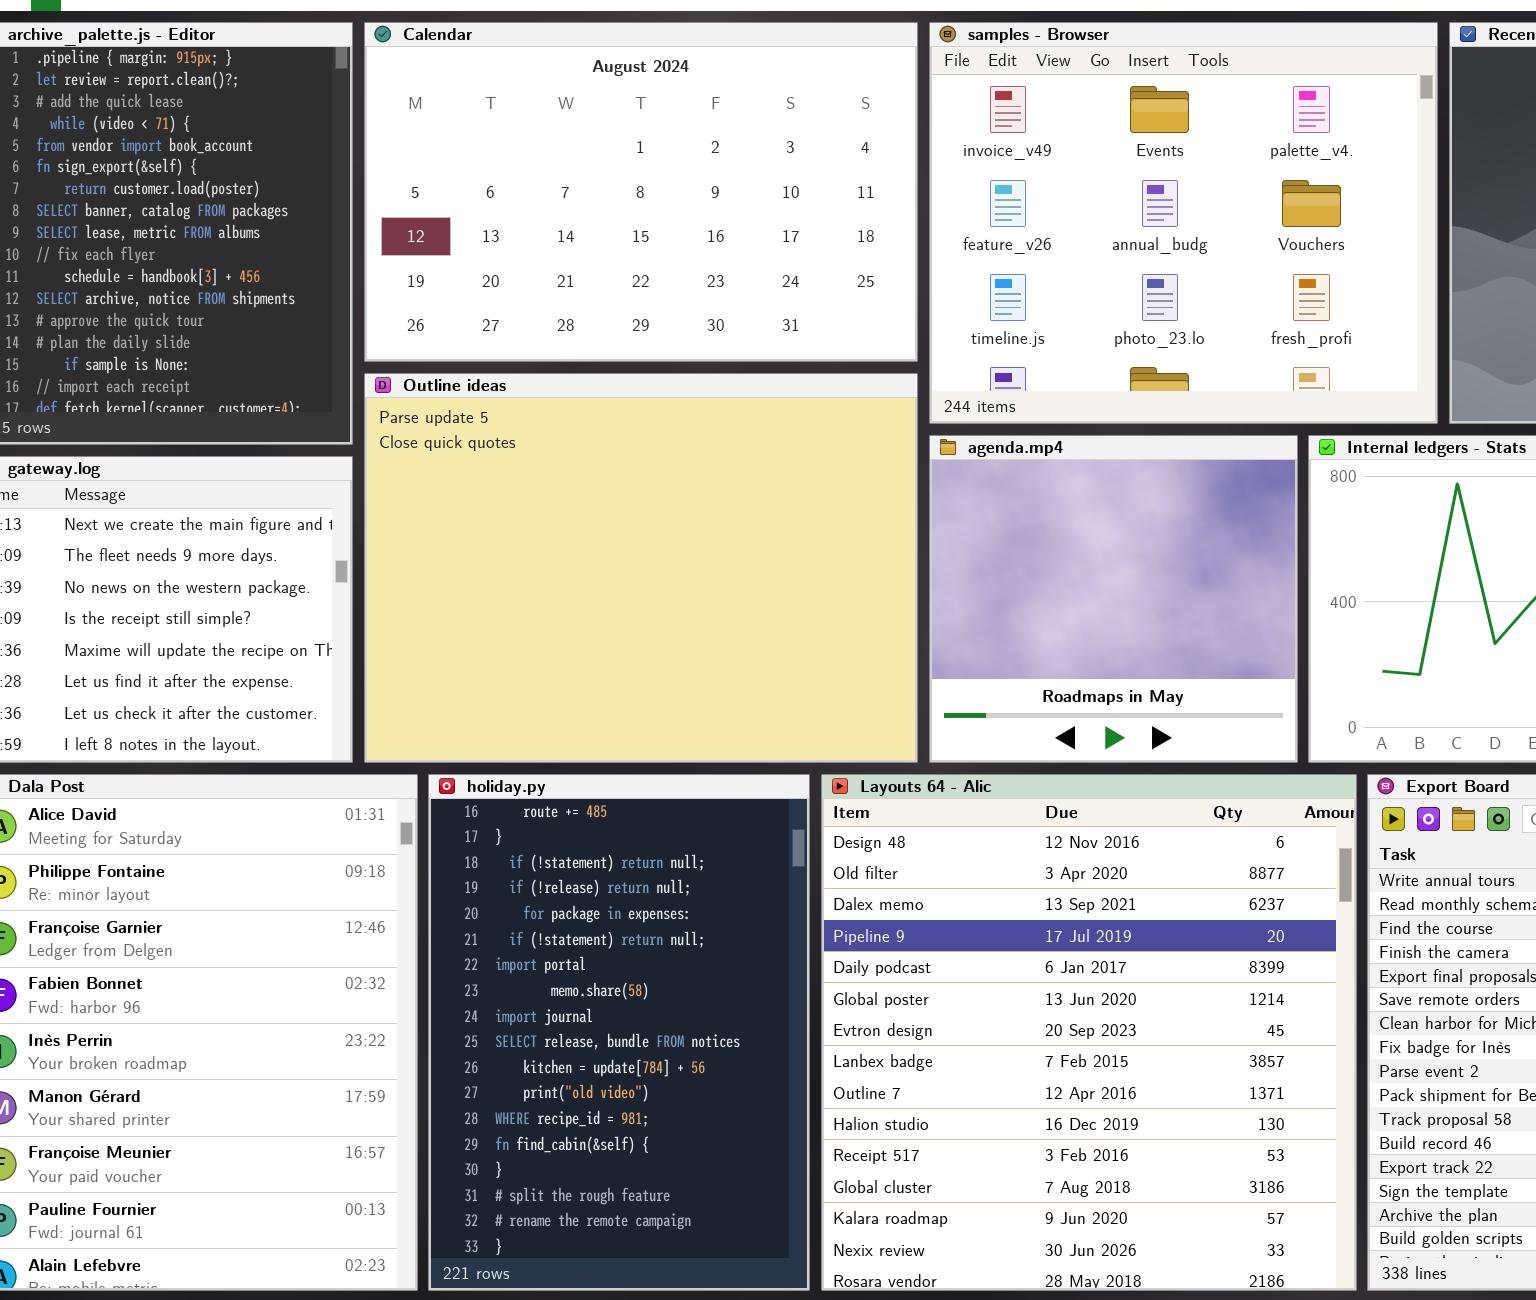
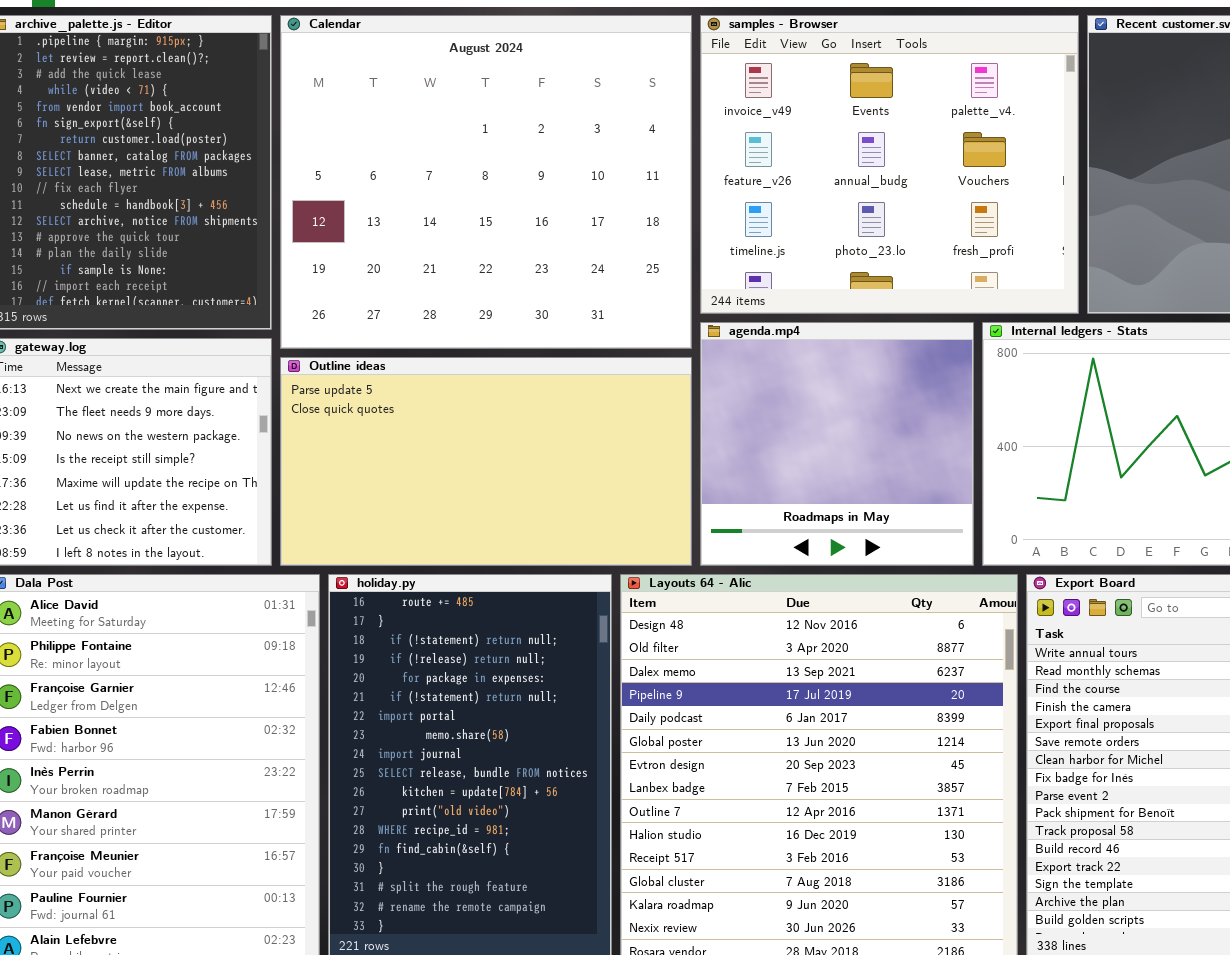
Calendar: [364,22,918,362] -> [280,15,692,349], resized
Outline ideas: [364,373,918,763] -> [280,357,692,566], resized

